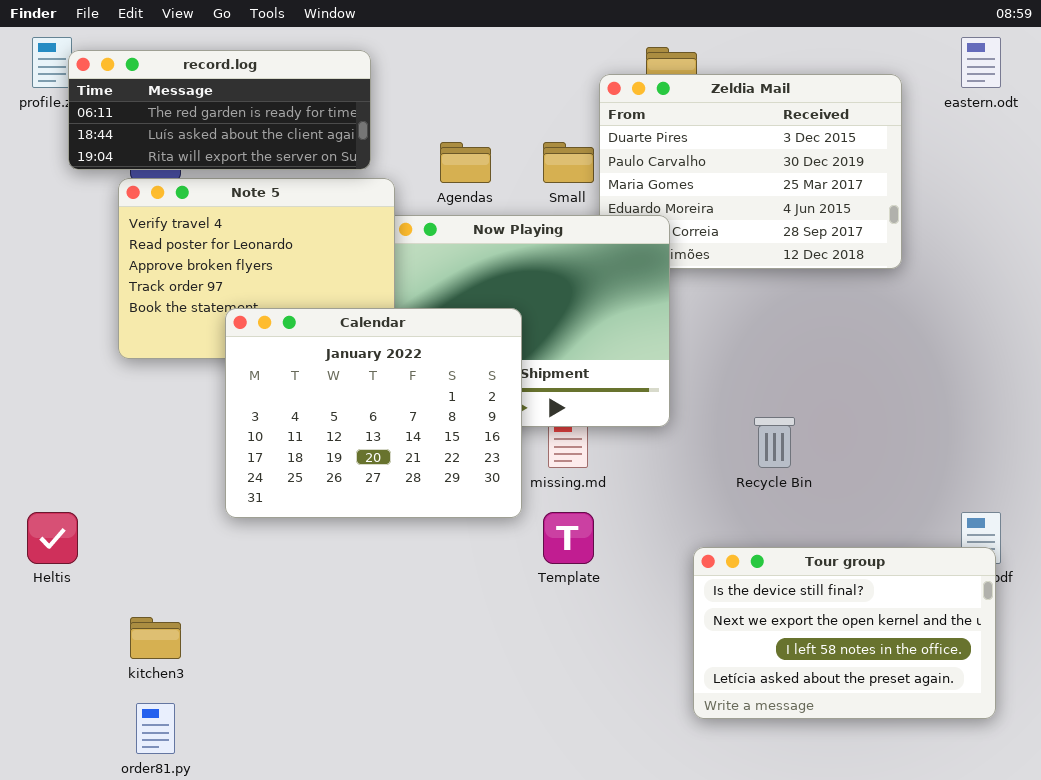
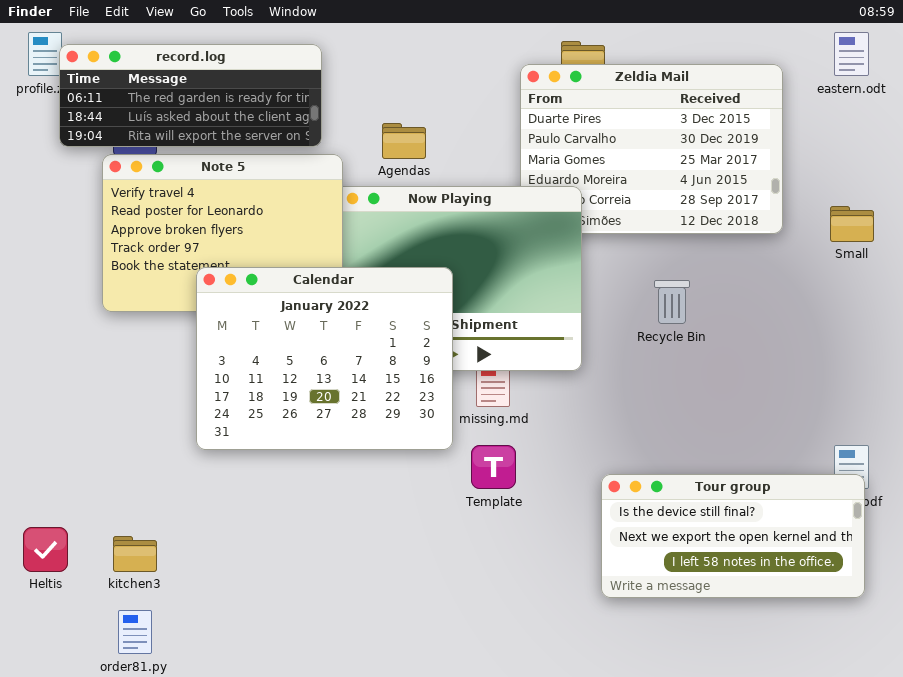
Small: [543,142,594,183] -> [830,206,874,242], moved
Recycle Bin: [754,417,795,468] -> [654,280,690,324], moved
Heltis: [27,512,78,564] -> [23,527,68,572], moved
Tour group: [693,547,996,719] -> [601,474,865,598], resized

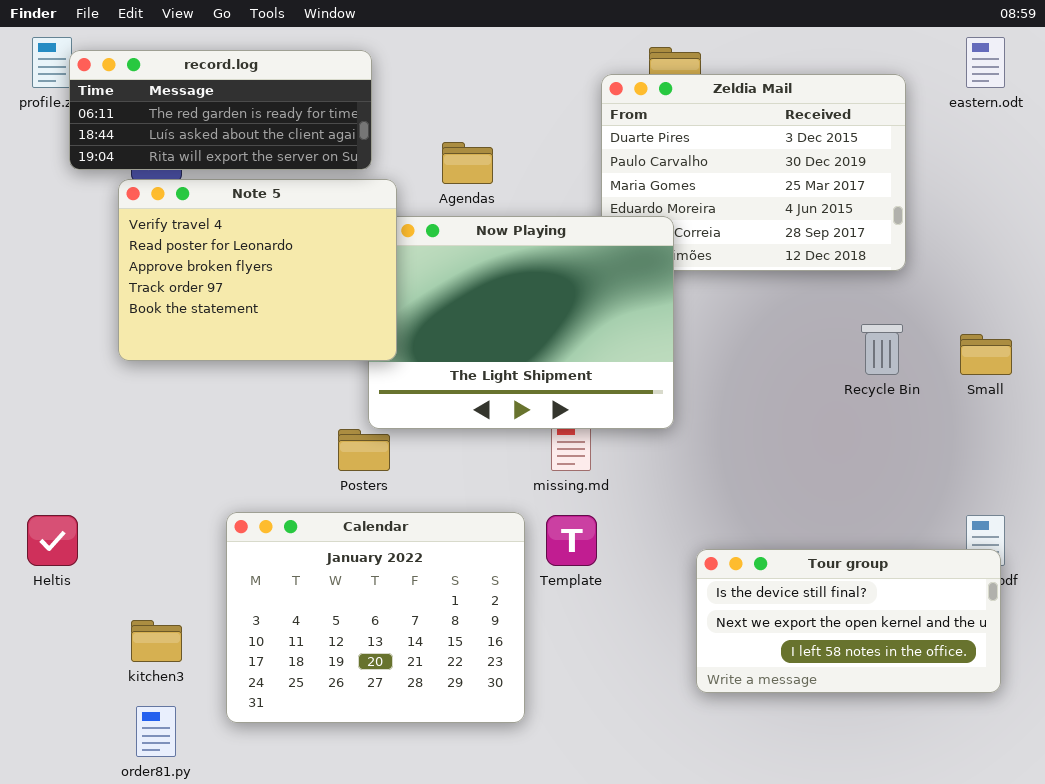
Small: [830,206,874,242] -> [960,334,1012,375], moved
Calendar: [196,267,453,450] -> [226,512,525,723], moved
Recycle Bin: [654,280,690,324] -> [861,324,903,375], moved
Heltis: [23,527,68,572] -> [27,515,78,566], moved

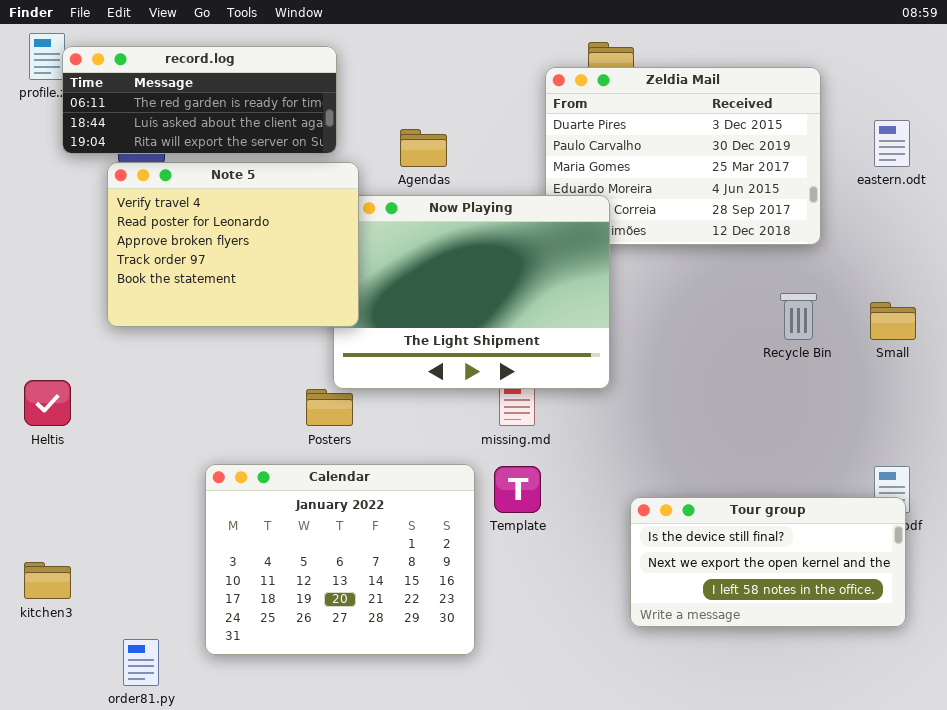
eastern.odt: [966,37,1005,88] -> [874,120,910,167], moved
Heltis: [27,515,78,566] -> [24,380,71,426], moved
kitchen3: [131,620,182,662] -> [24,562,71,599], moved

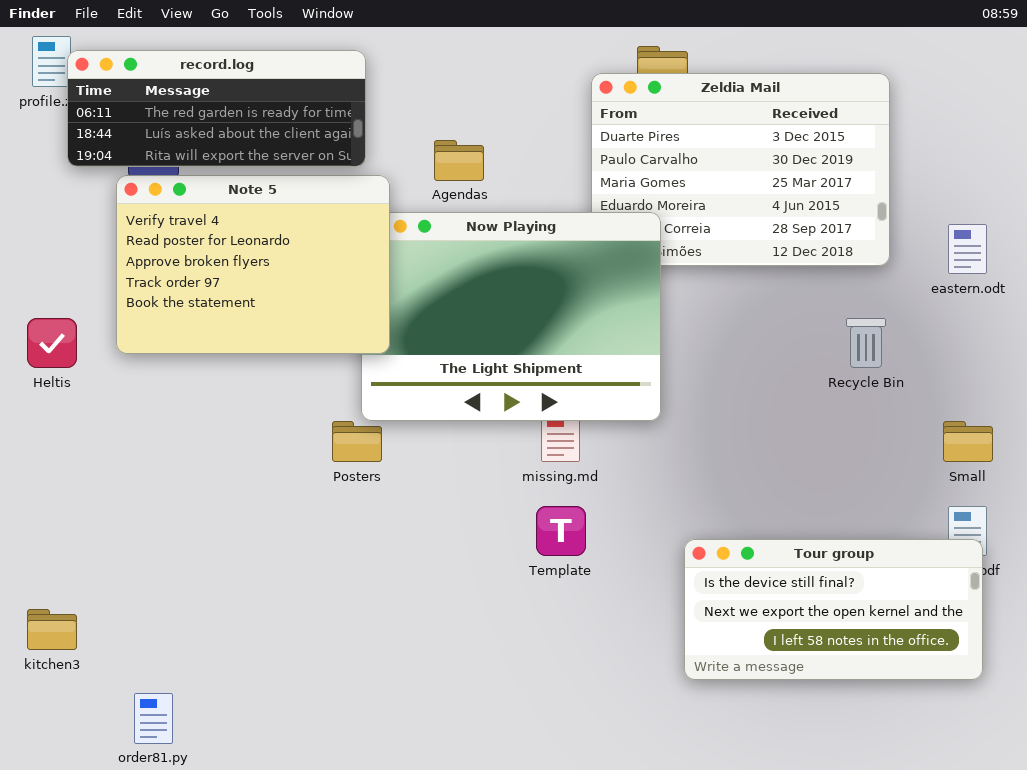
eastern.odt: [874,120,910,167] -> [948,224,987,274], moved
Small: [870,302,916,340] -> [943,421,993,462], moved
Heltis: [24,380,71,426] -> [27,318,77,368], moved
Calendar: [205,464,475,655] -> none, closed

